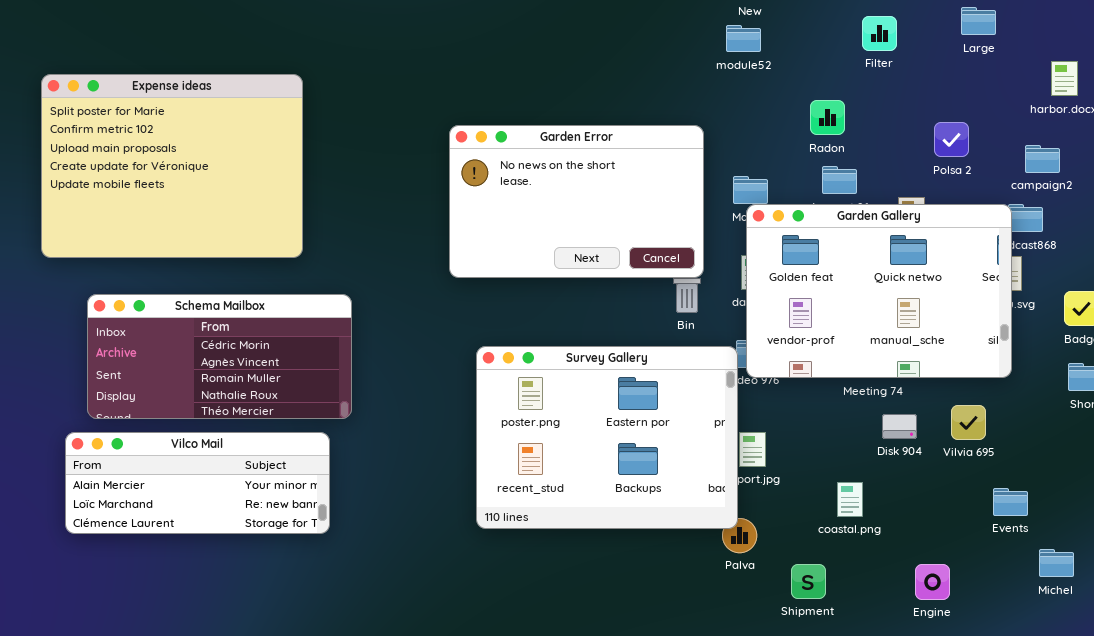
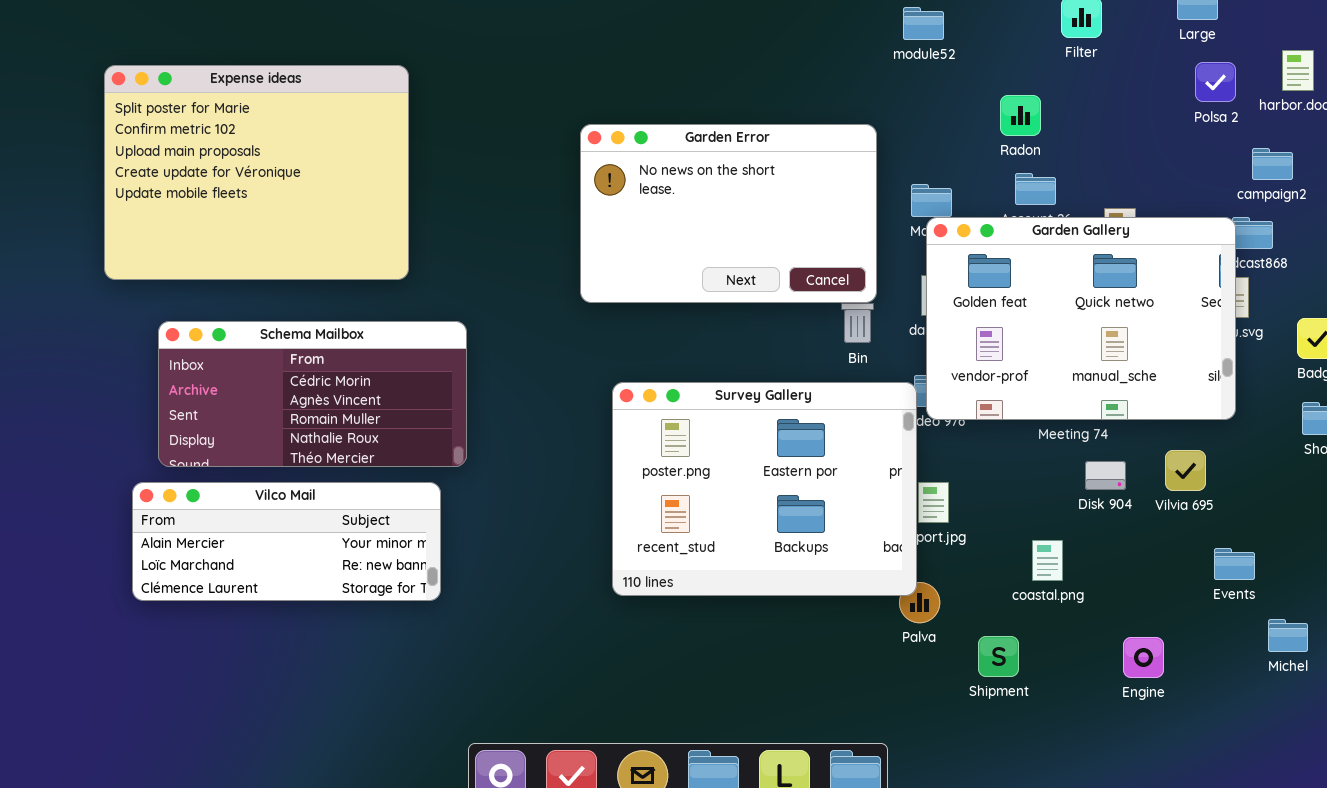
Polsa 2: [934,122,969,157] -> [1195,62,1236,102], moved

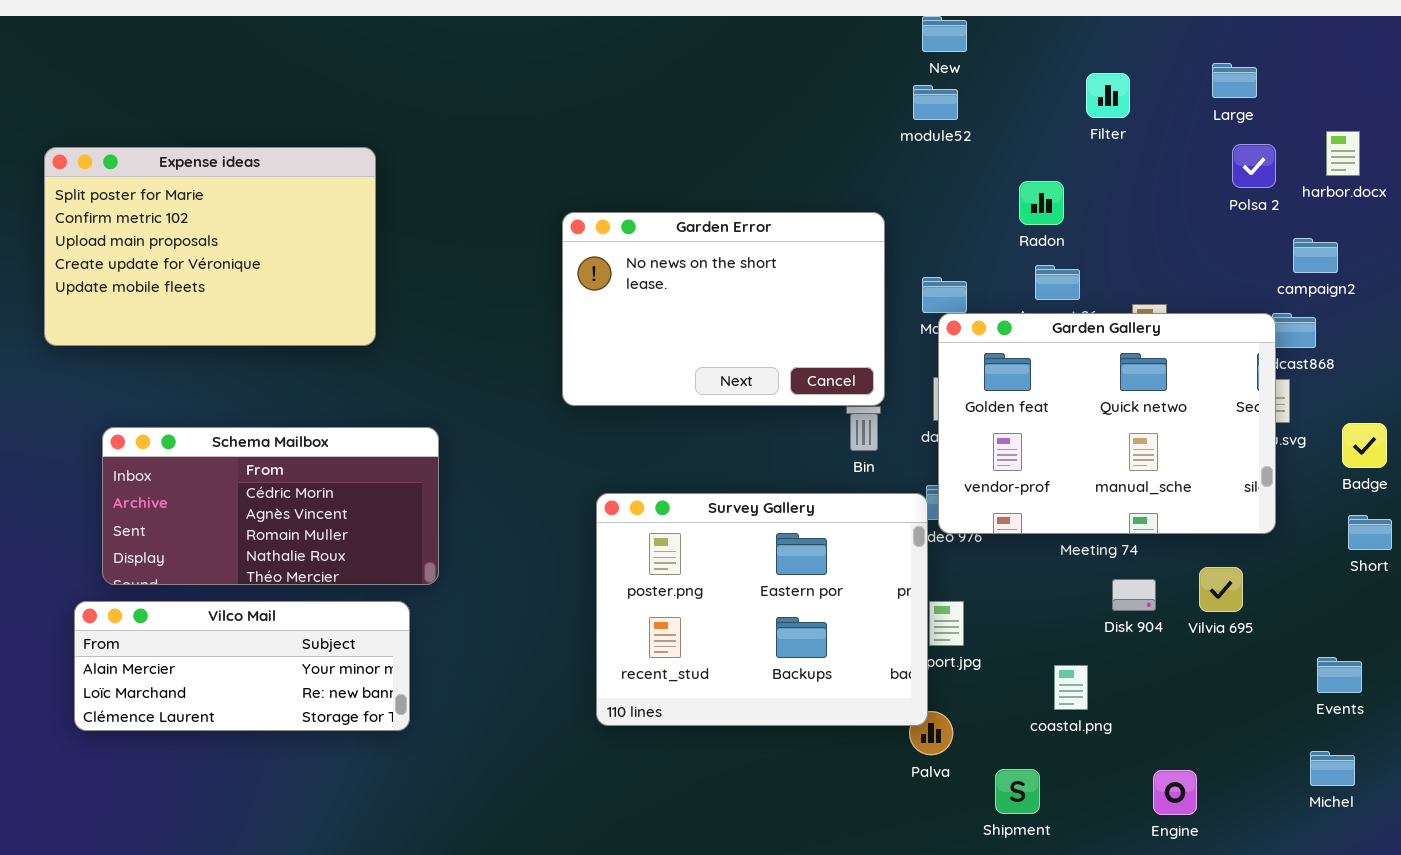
Expense ideas: [104,65,409,280] -> [44,147,376,346], resized
Events: [1214,548,1255,580] -> [1317,657,1362,693], moved

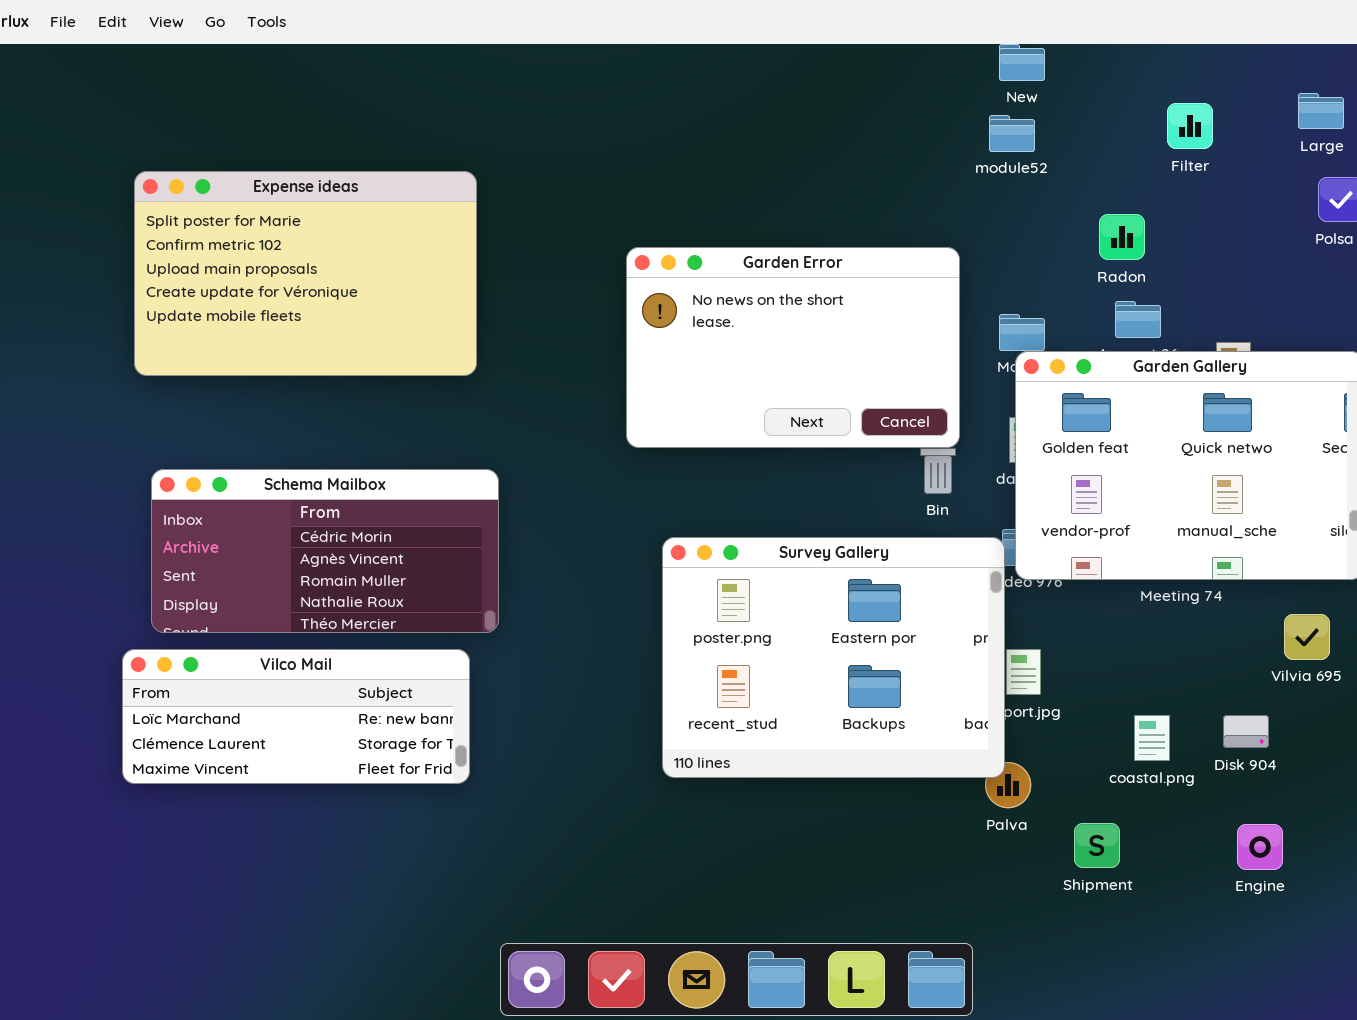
Expense ideas: [44,147,376,346] -> [134,171,477,376], moved
Disk 904: [1112,579,1156,611] -> [1223,715,1269,748], moved
Vilco Mail: [74,601,410,731] -> [122,649,470,784], scrolled down 1 row

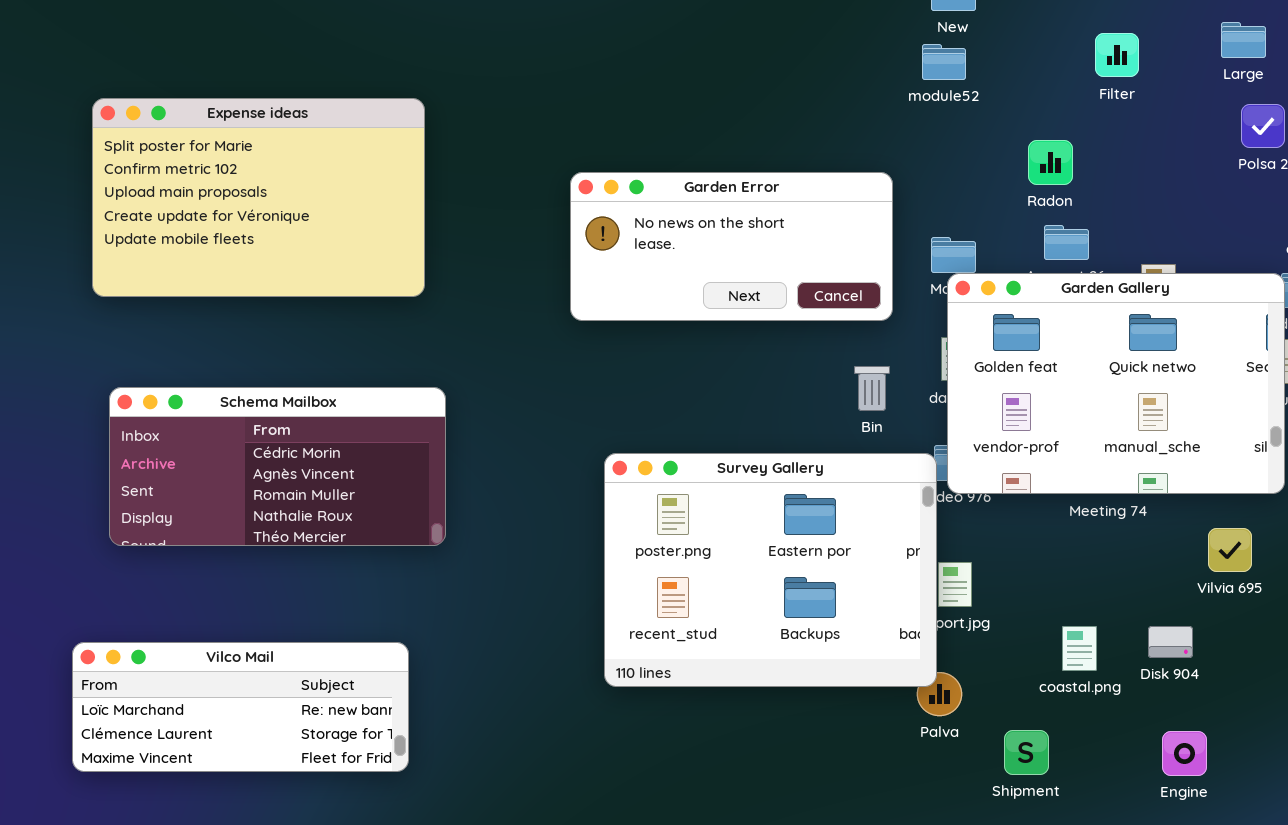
Garden Error: [626,247,960,448] -> [570,172,893,321], resized
Vilco Mail: [122,649,470,784] -> [72,642,409,772], moved

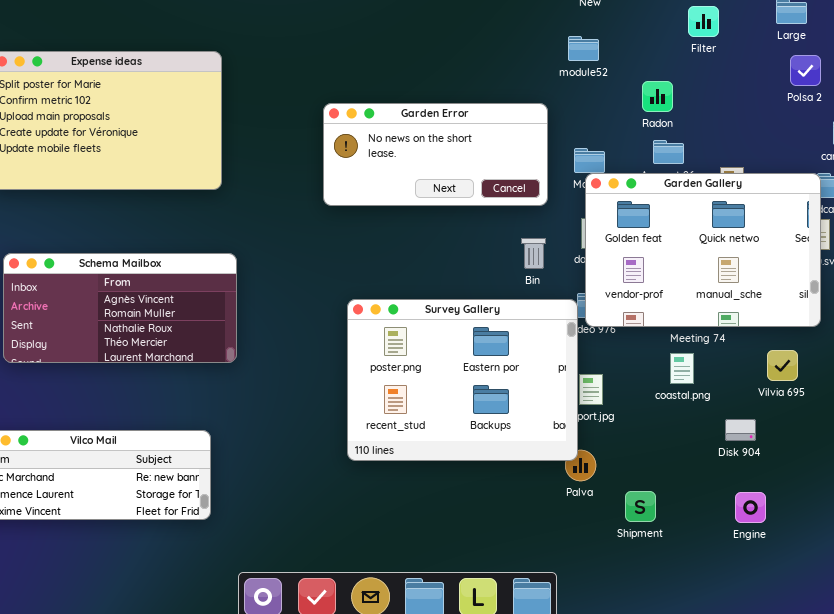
module52: [922,44,966,80] -> [568,36,599,61], moved
Schema Mailbox: [109,387,446,546] -> [3,253,237,363], scrolled down 1 row
coastal.png: [1062,626,1097,671] -> [670,353,694,384], moved

